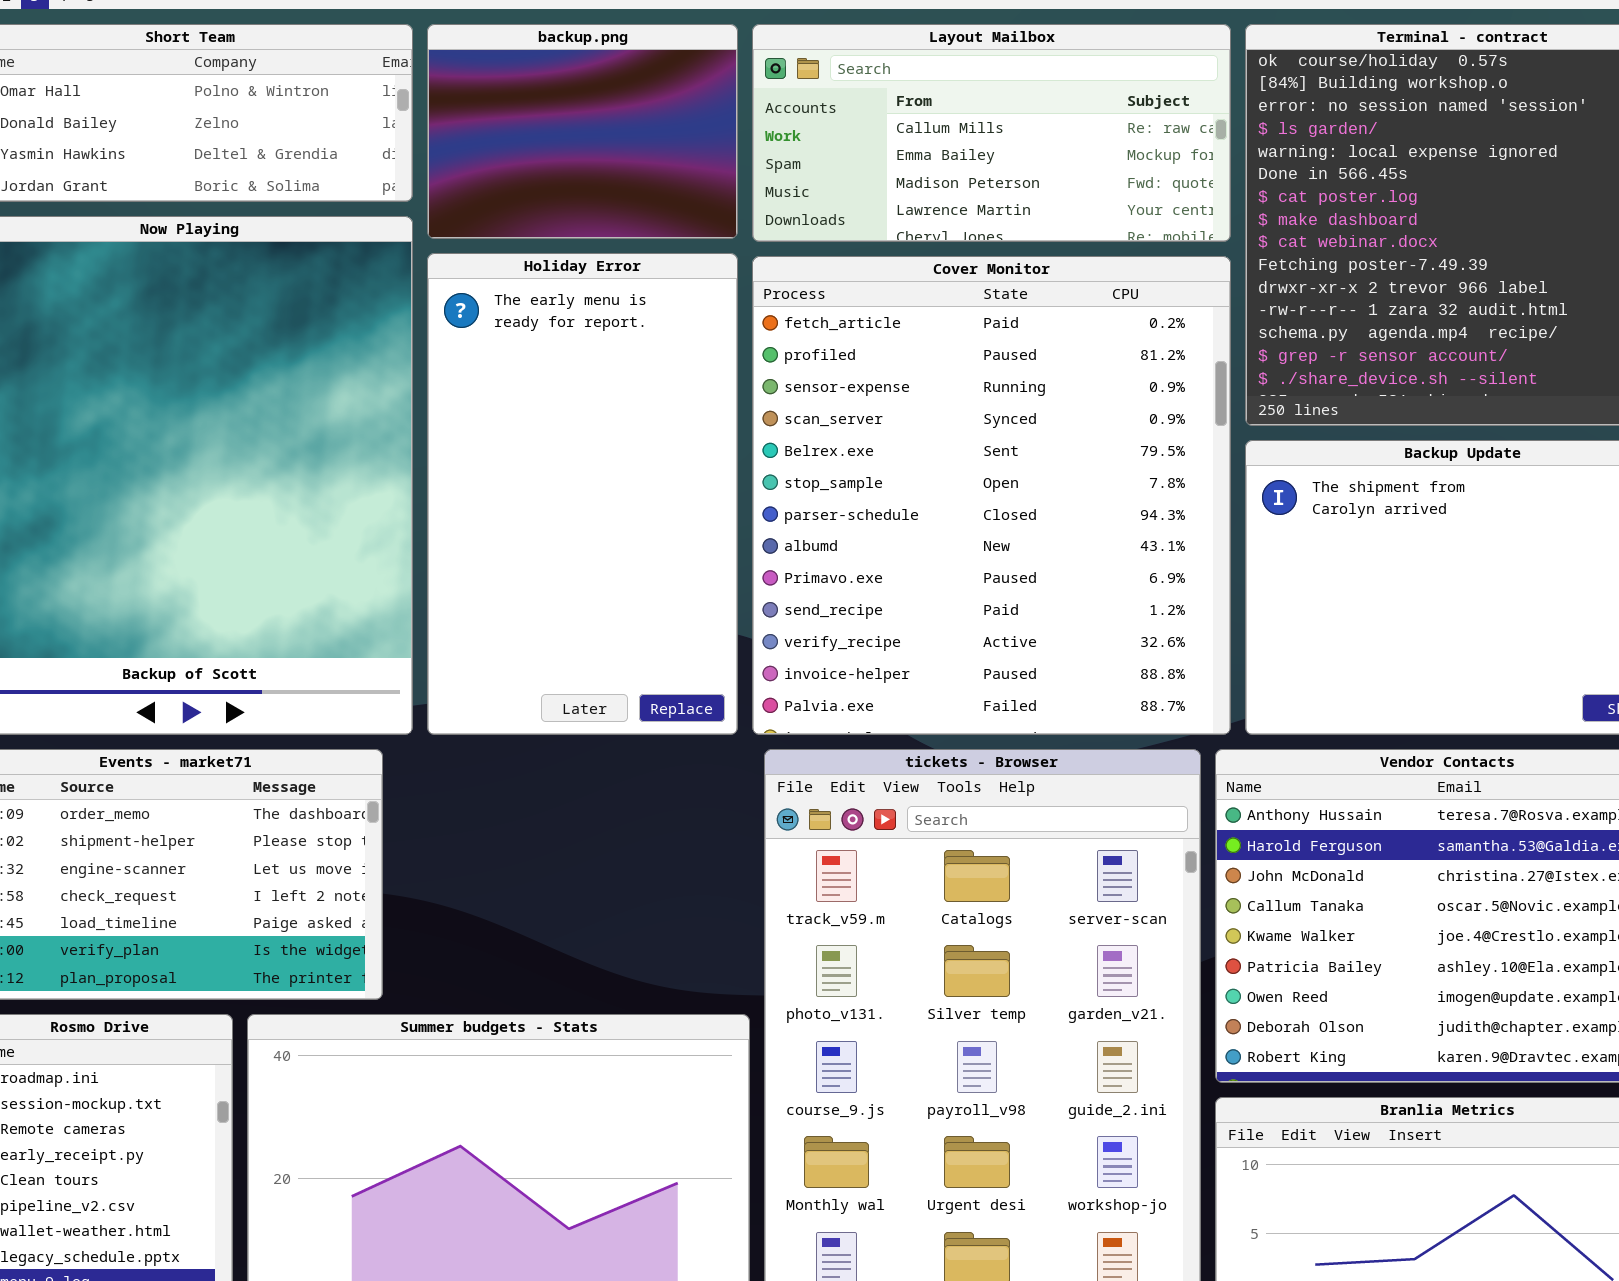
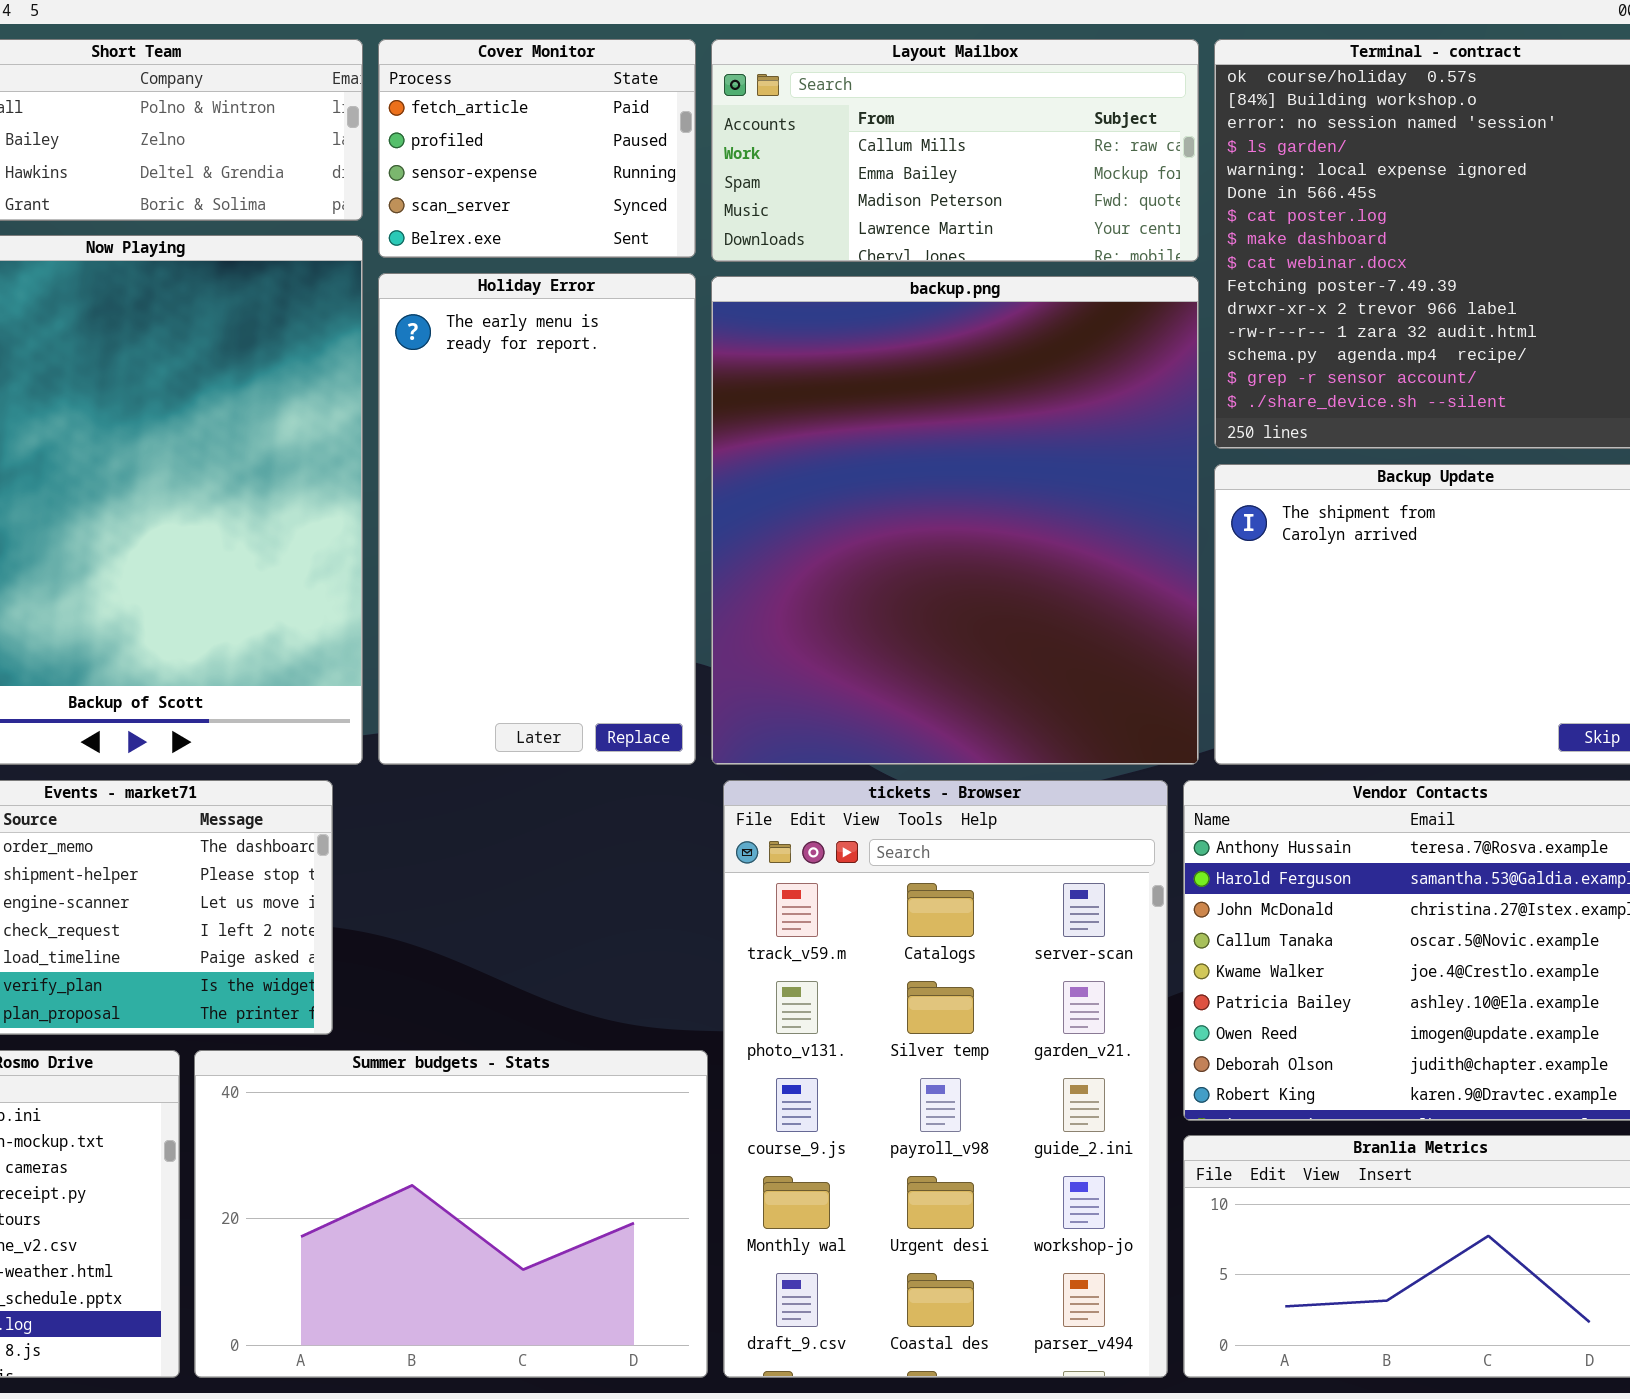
backup.png: [427,24,738,239] -> [711,276,1199,765], moved, resized
Cover Monitor: [752,256,1231,735] -> [378,39,696,258], moved, resized

